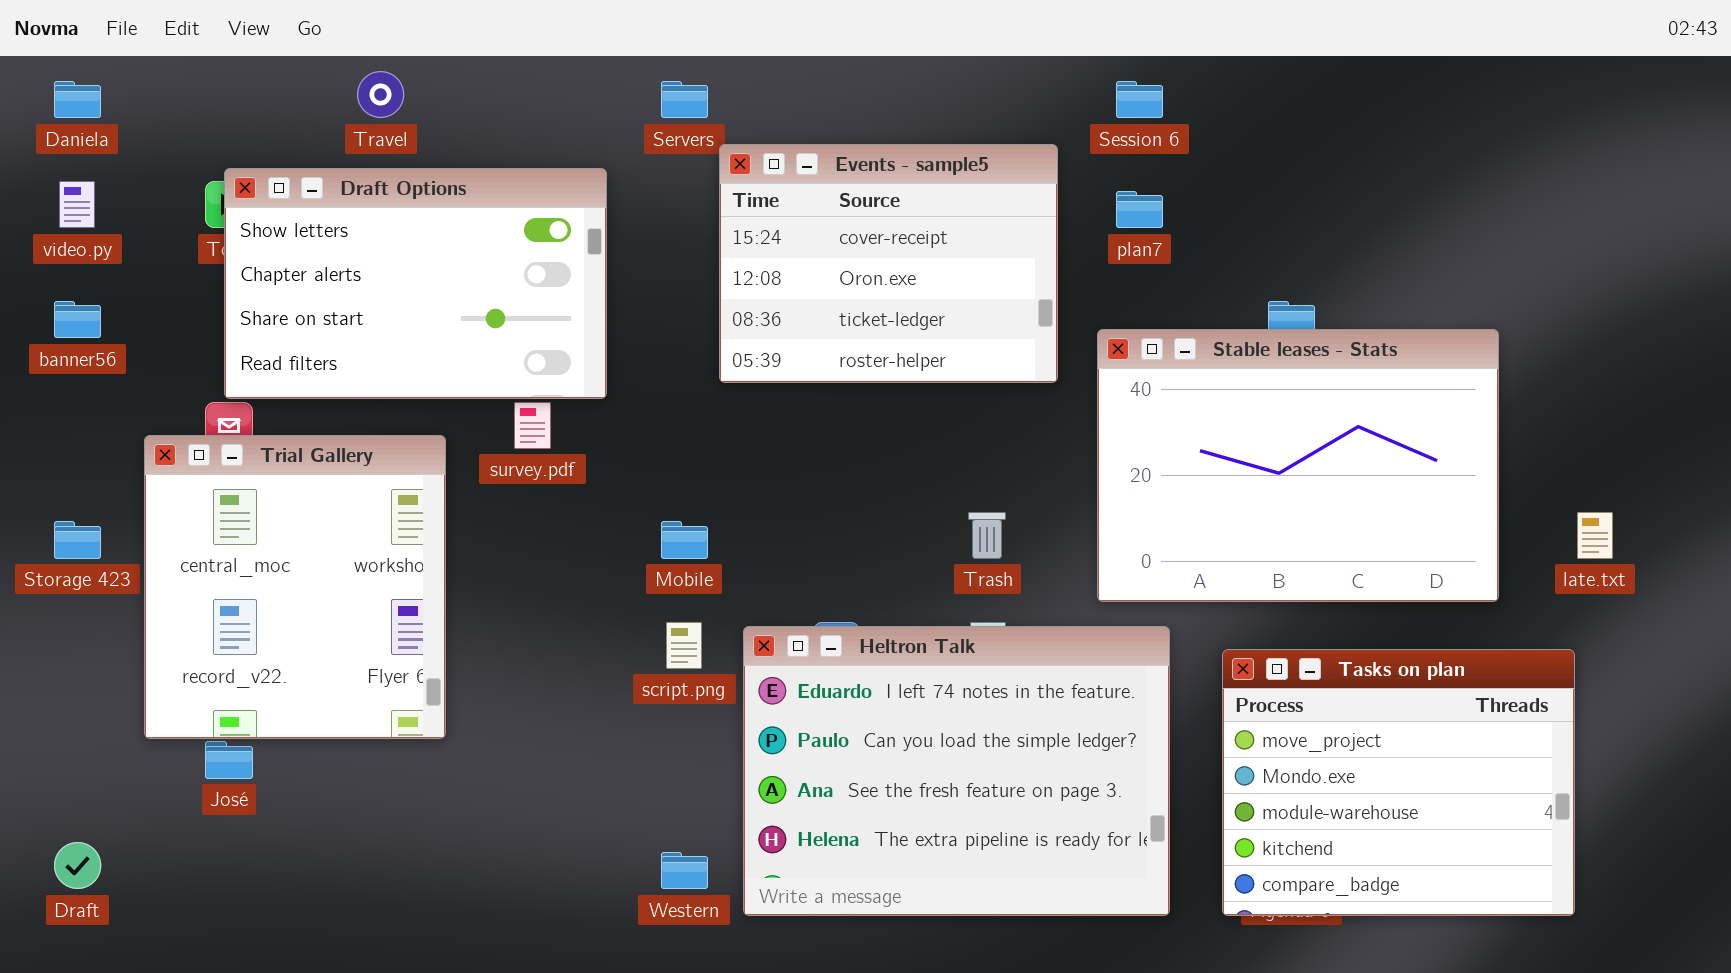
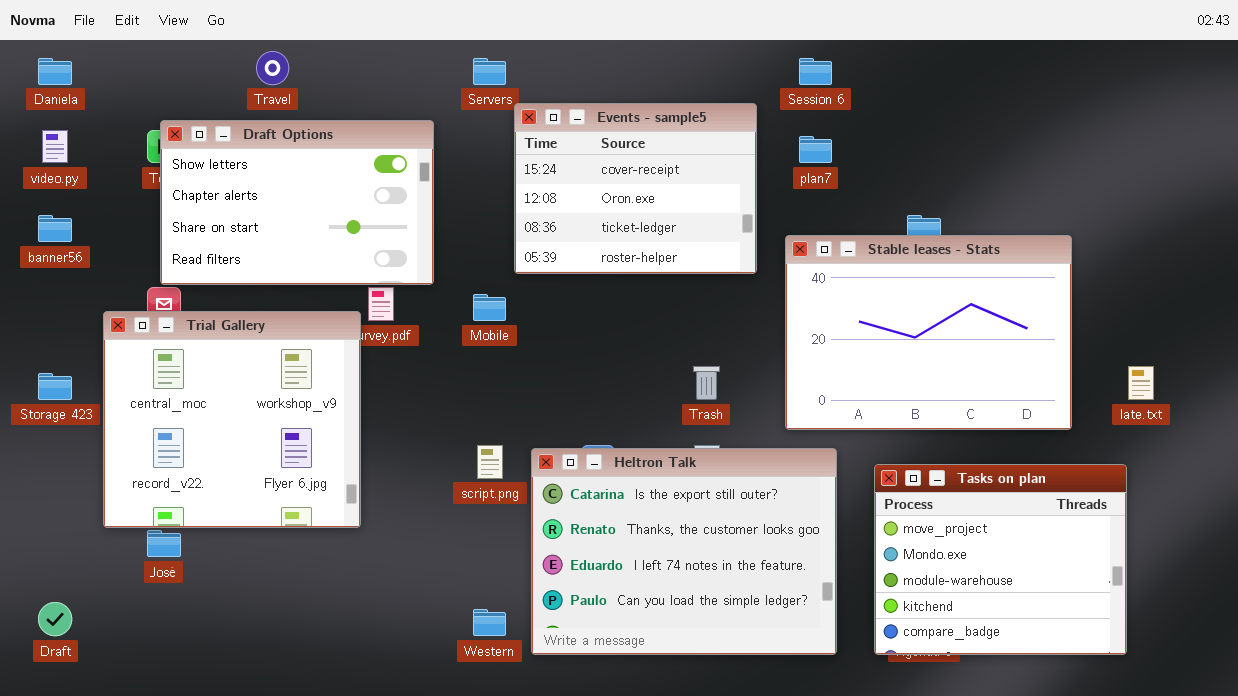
Trial Gallery: [144,435,446,739] -> [103,311,361,528], resized
Mobile: [661,521,708,559] -> [473,294,506,321], moved
Heltron Talk: [743,626,1170,916] -> [531,448,837,655], scrolled up 2 rows

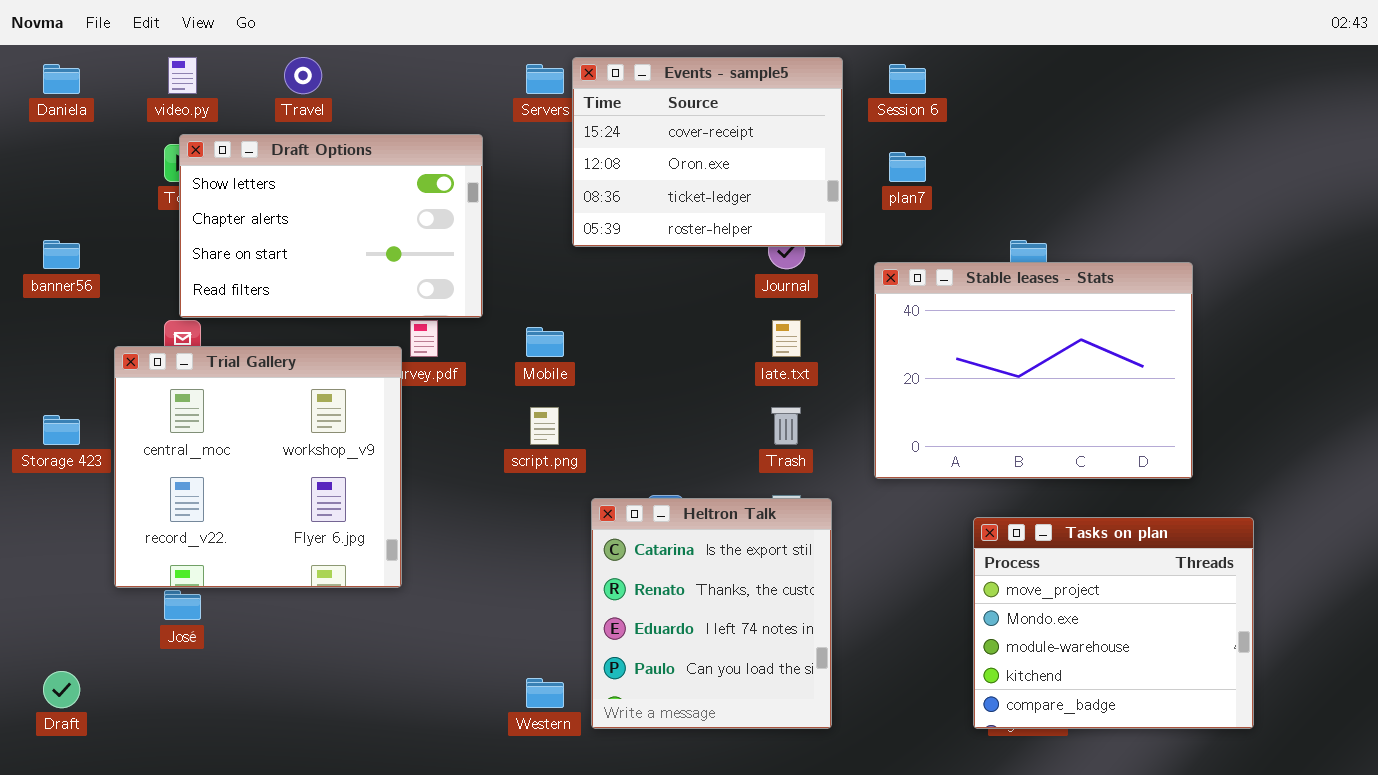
Events - sample5: [514,103,757,274] -> [572,57,843,247], moved
video.py: [42,130,68,163] -> [168,57,197,94], moved
late.txt: [1128,366,1154,400] -> [772,320,801,357], moved
script.png: [477,445,503,479] -> [530,407,559,445], moved
Heltron Talk: [531,448,837,655] -> [591,498,832,729], resized

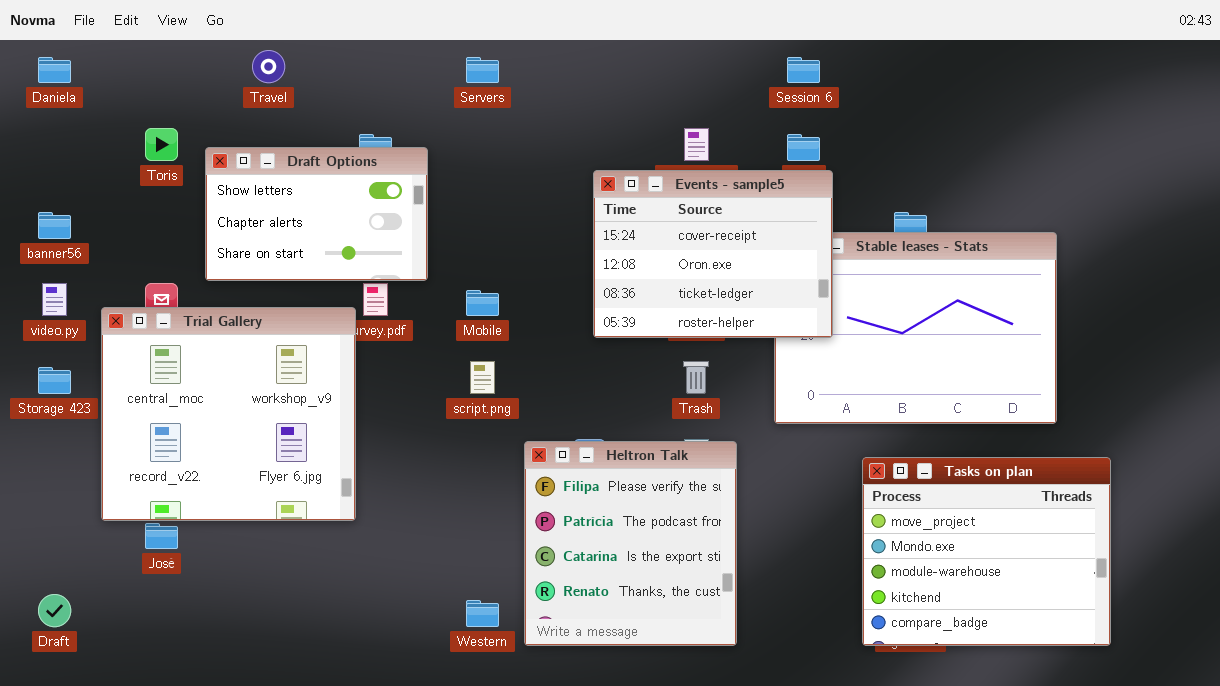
video.py: [168,57,197,94] -> [42,283,67,316], moved
Events - sample5: [572,57,843,247] -> [593,170,833,338], moved
Draft Options: [179,134,483,318] -> [205,147,428,281], resized
Heltron Talk: [591,498,832,729] -> [524,441,737,646], scrolled up 2 rows

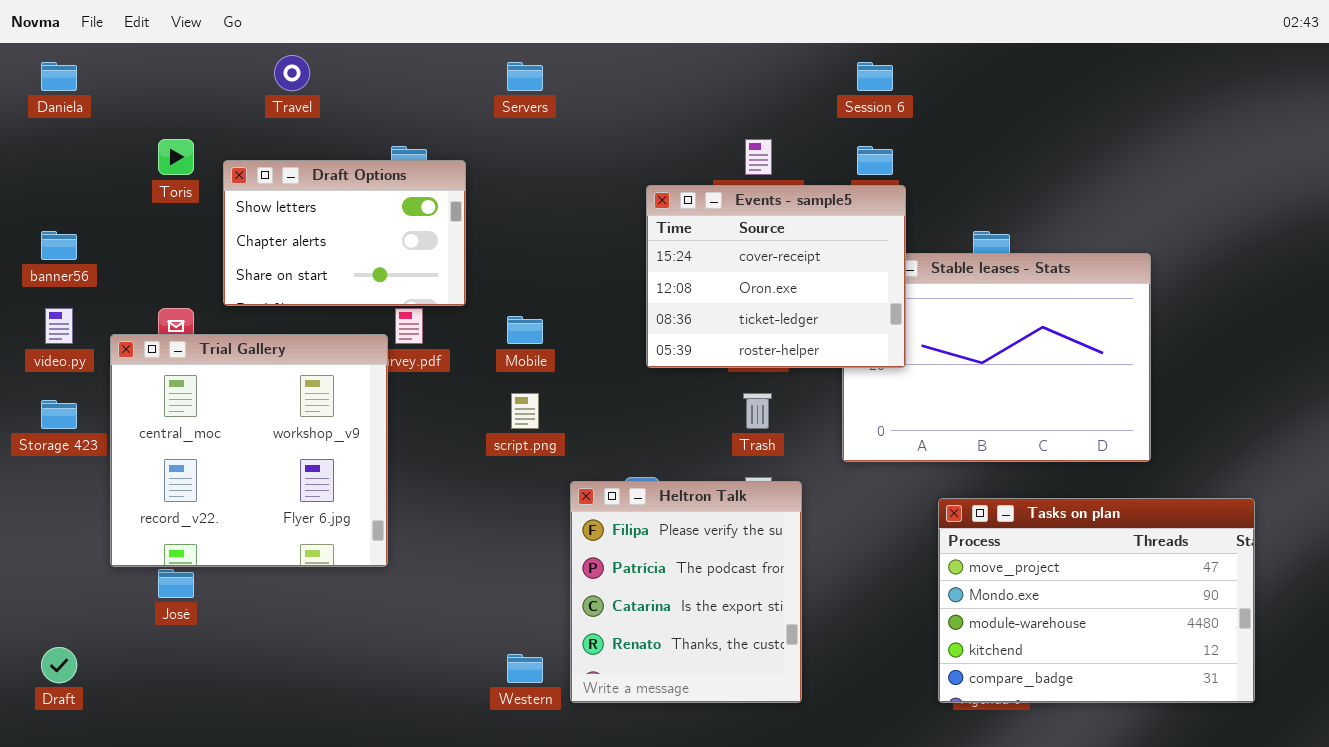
Tasks on plan: [862,457,1111,646] -> [938,498,1255,703], resized

